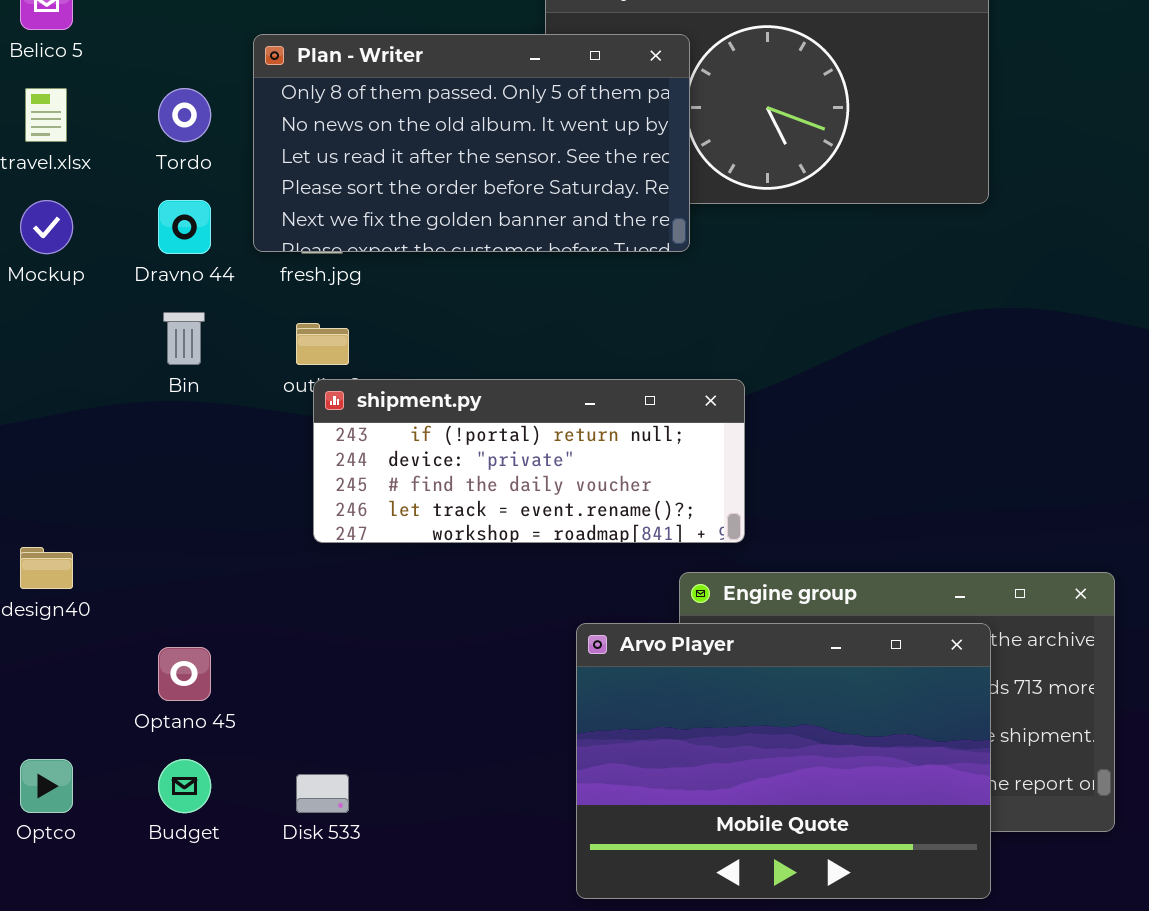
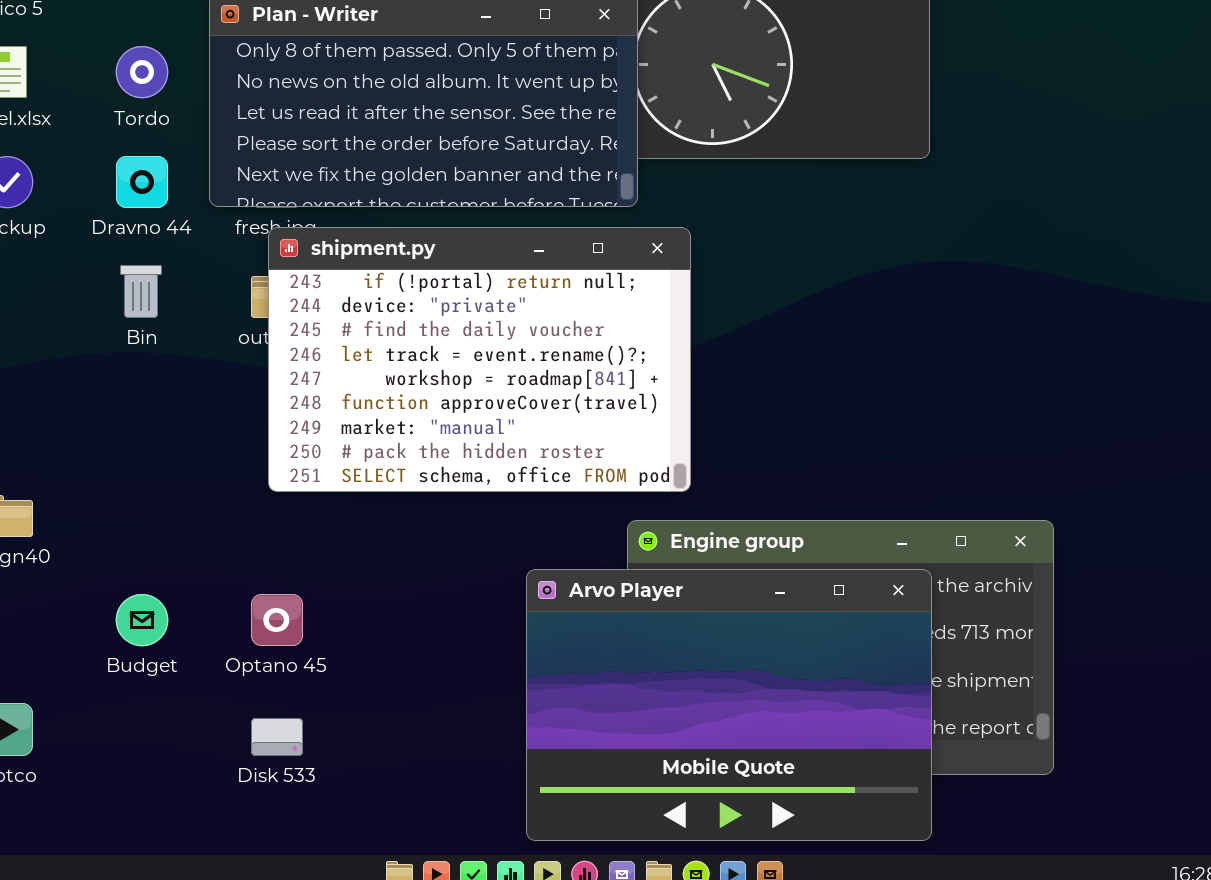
shipment.py: [313,379,745,543] -> [268,227,691,492], resized
Optano 45: [158,647,211,701] -> [251,594,303,646], moved
Budget: [158,759,211,813] -> [116,594,168,646], moved

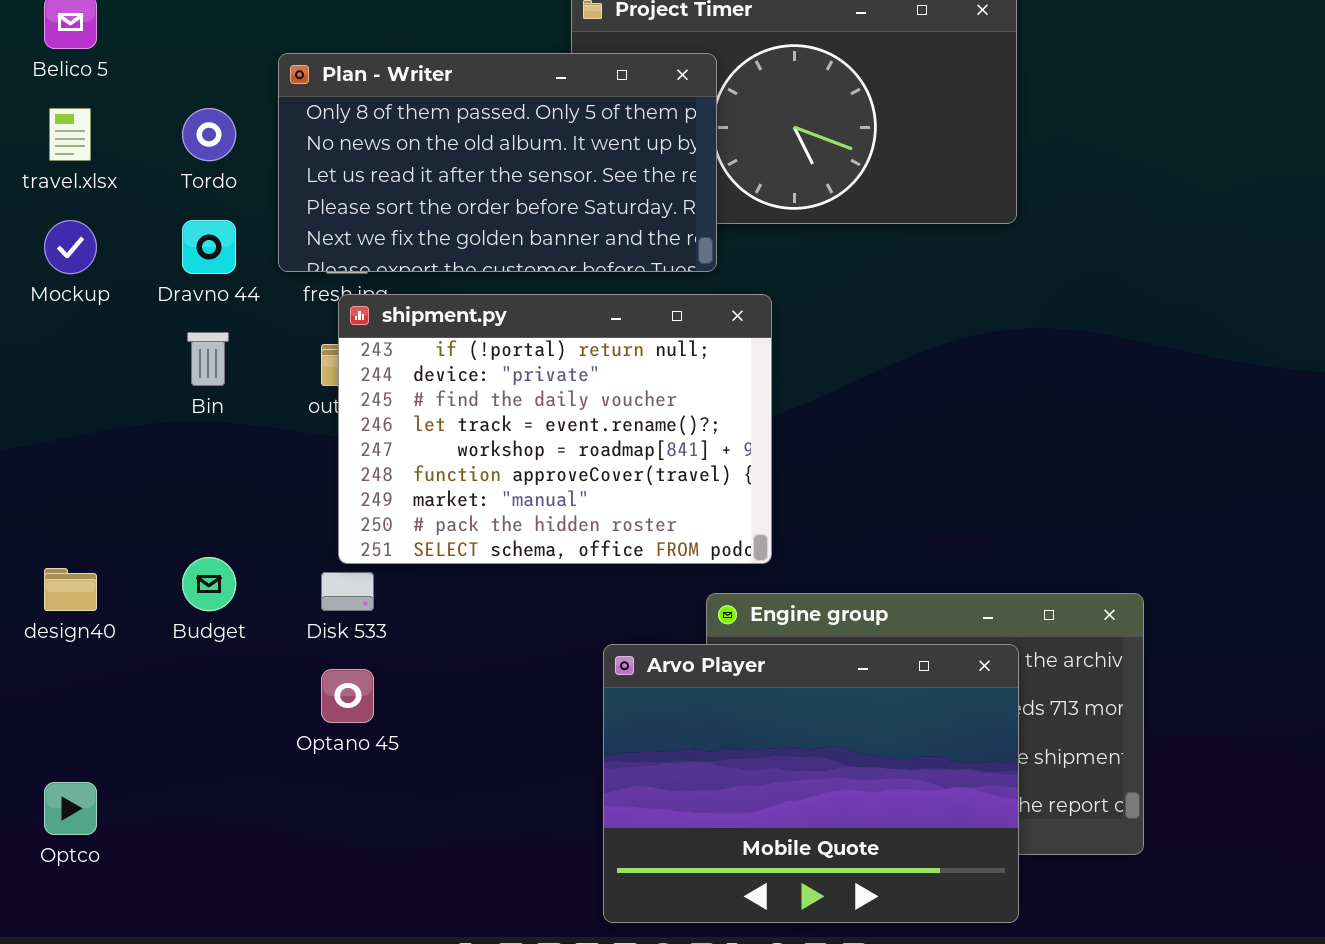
Budget: [116,594,168,646] -> [182,557,236,611], moved
Disk 533: [251,718,303,756] -> [321,572,374,611], moved

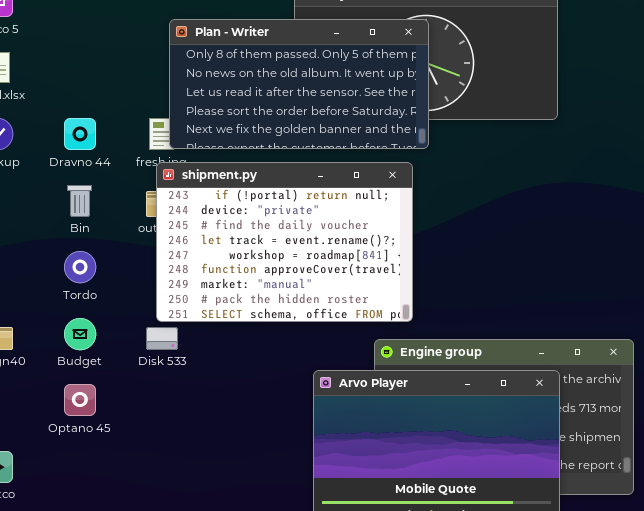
Plan - Writer: [278,53,717,272] -> [169,19,429,149], moved
Tordo: [182,108,236,161] -> [64,251,96,283], moved
Optano 45: [321,669,374,723] -> [64,384,96,416], moved

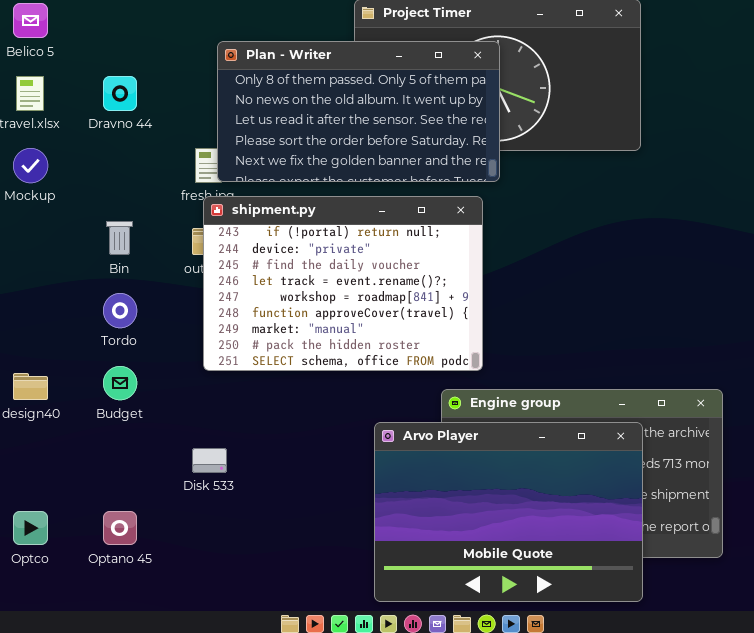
Dravno 44: [64,118,96,150] -> [103,76,137,111], moved
Disk 533: [146,327,178,350] -> [192,448,227,473], moved
Optano 45: [64,384,96,416] -> [103,511,137,545], moved

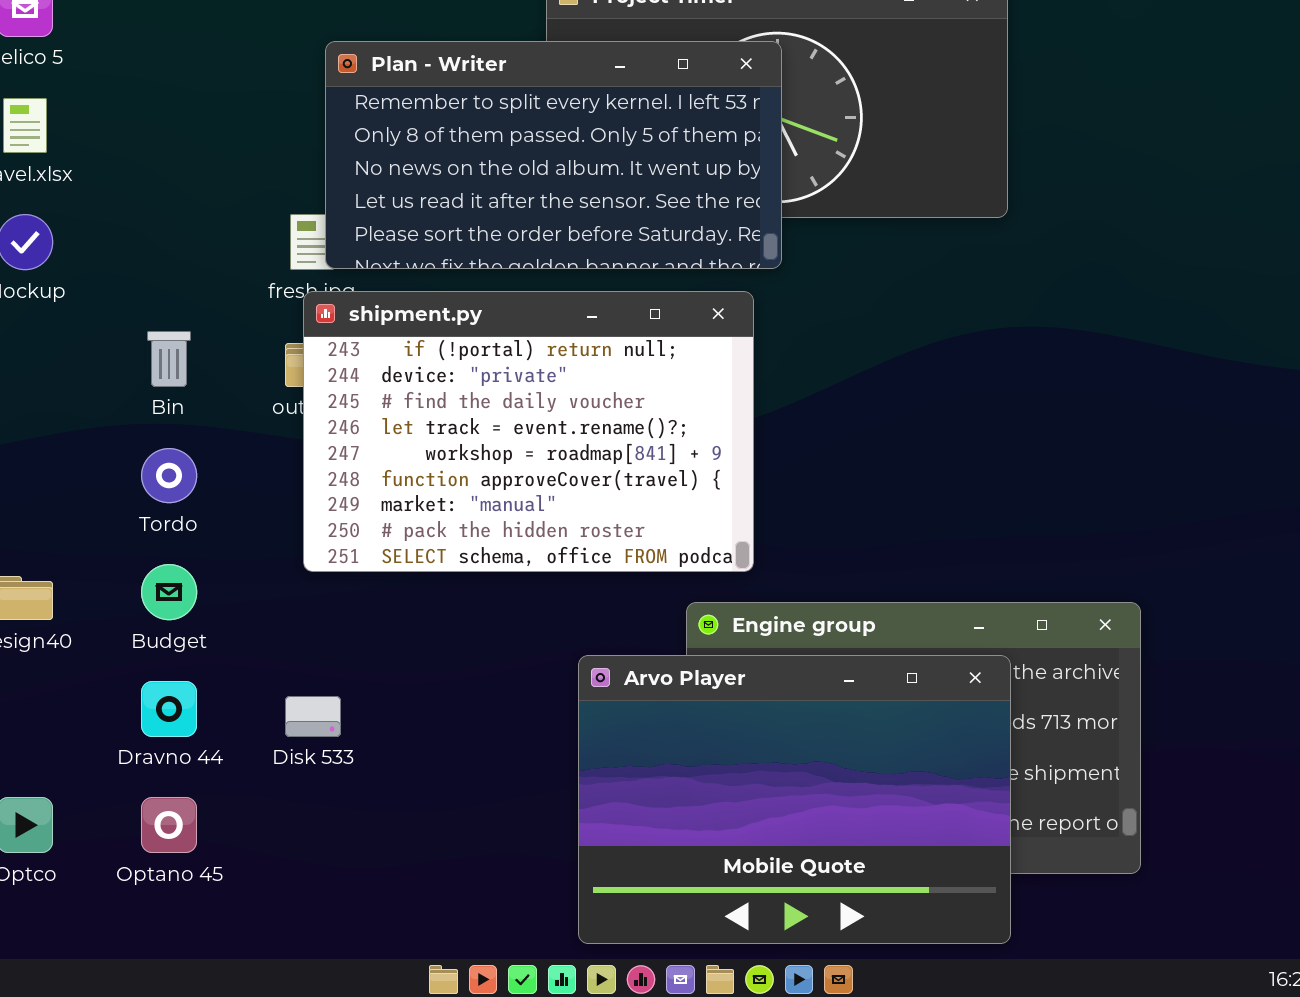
Plan - Writer: [217,41,500,182] -> [325,41,782,269], scrolled up 1 row
Dravno 44: [103,76,137,111] -> [141,681,197,737], moved

